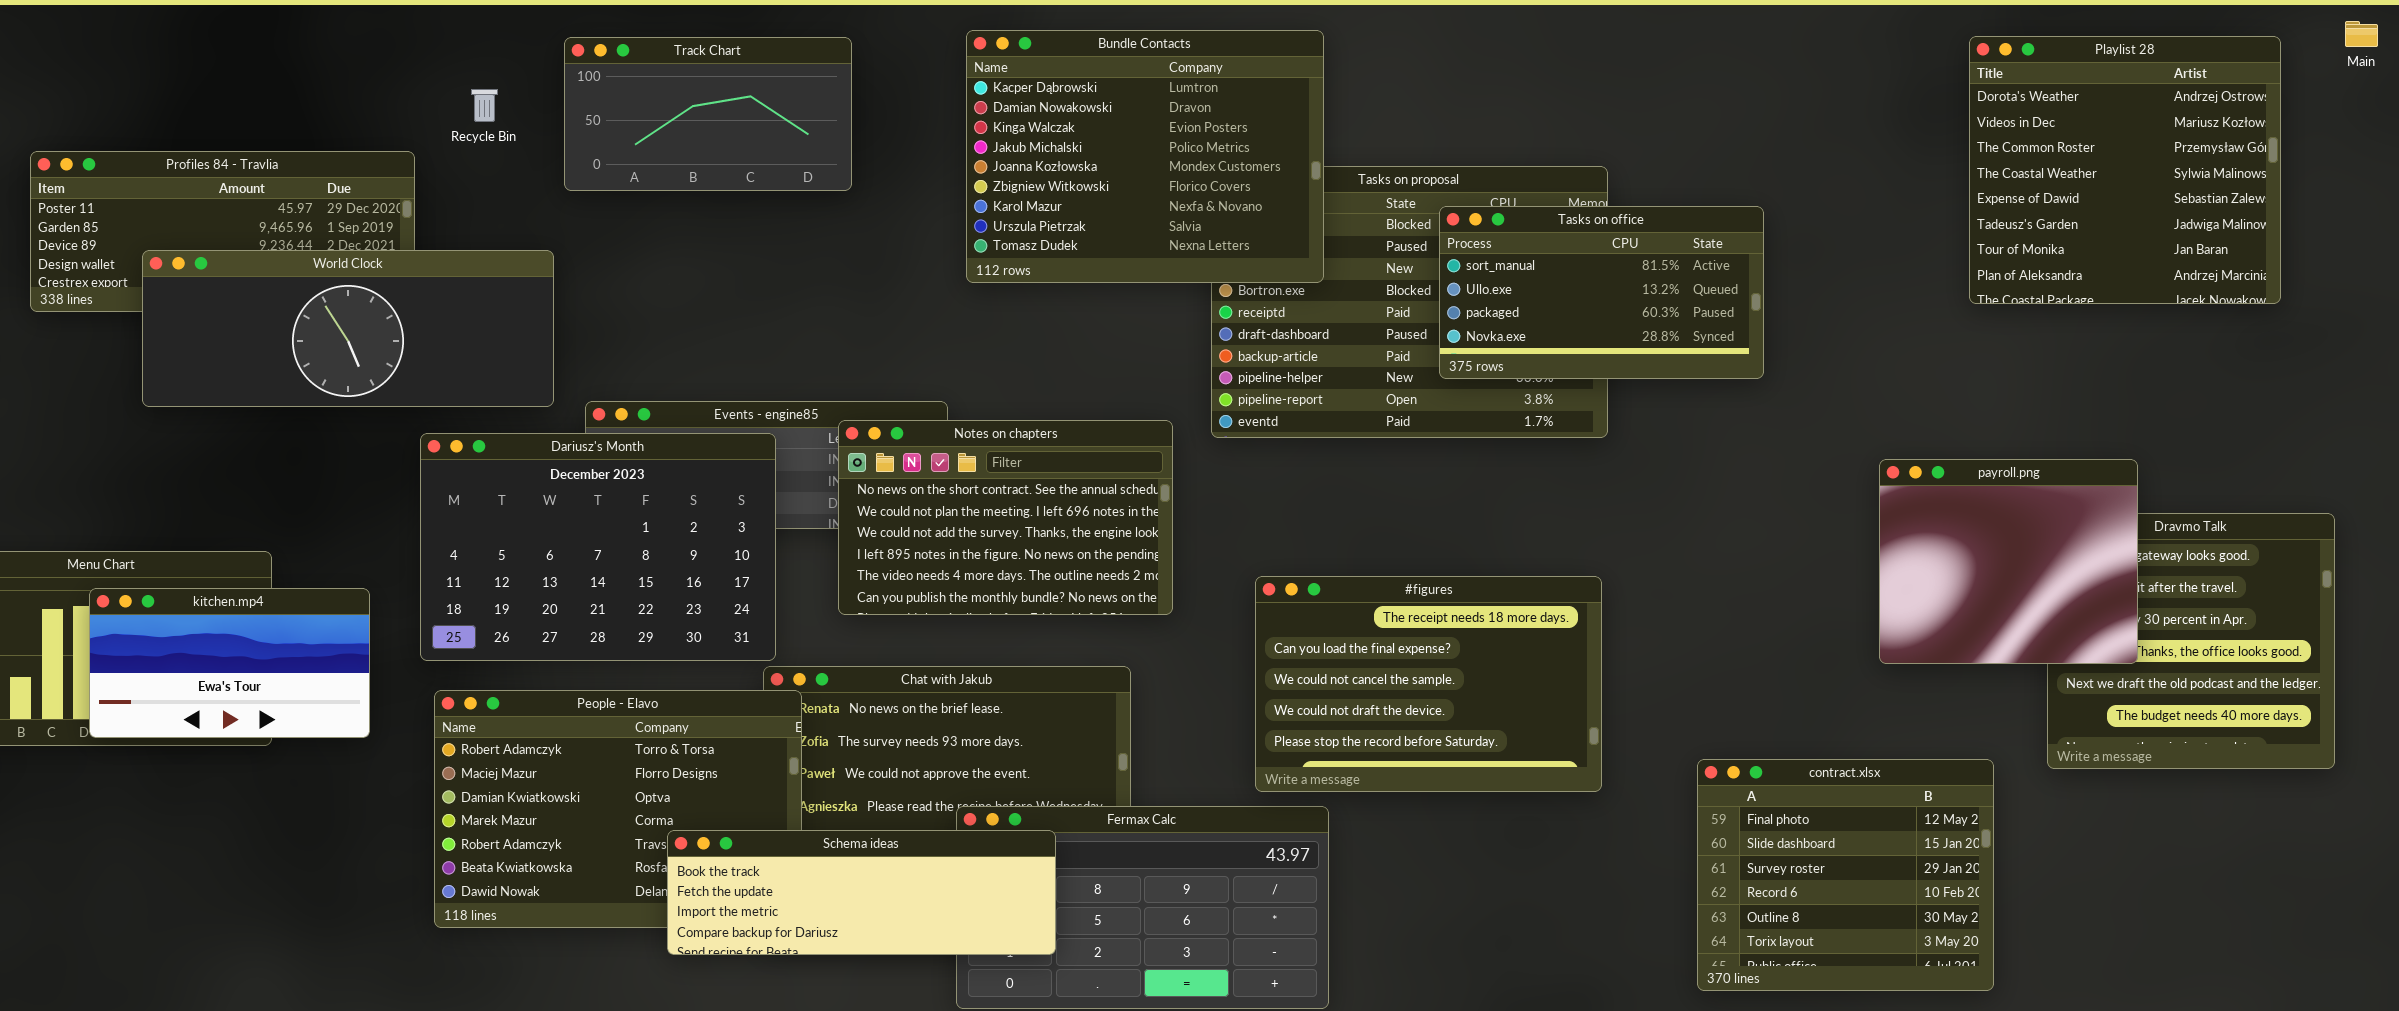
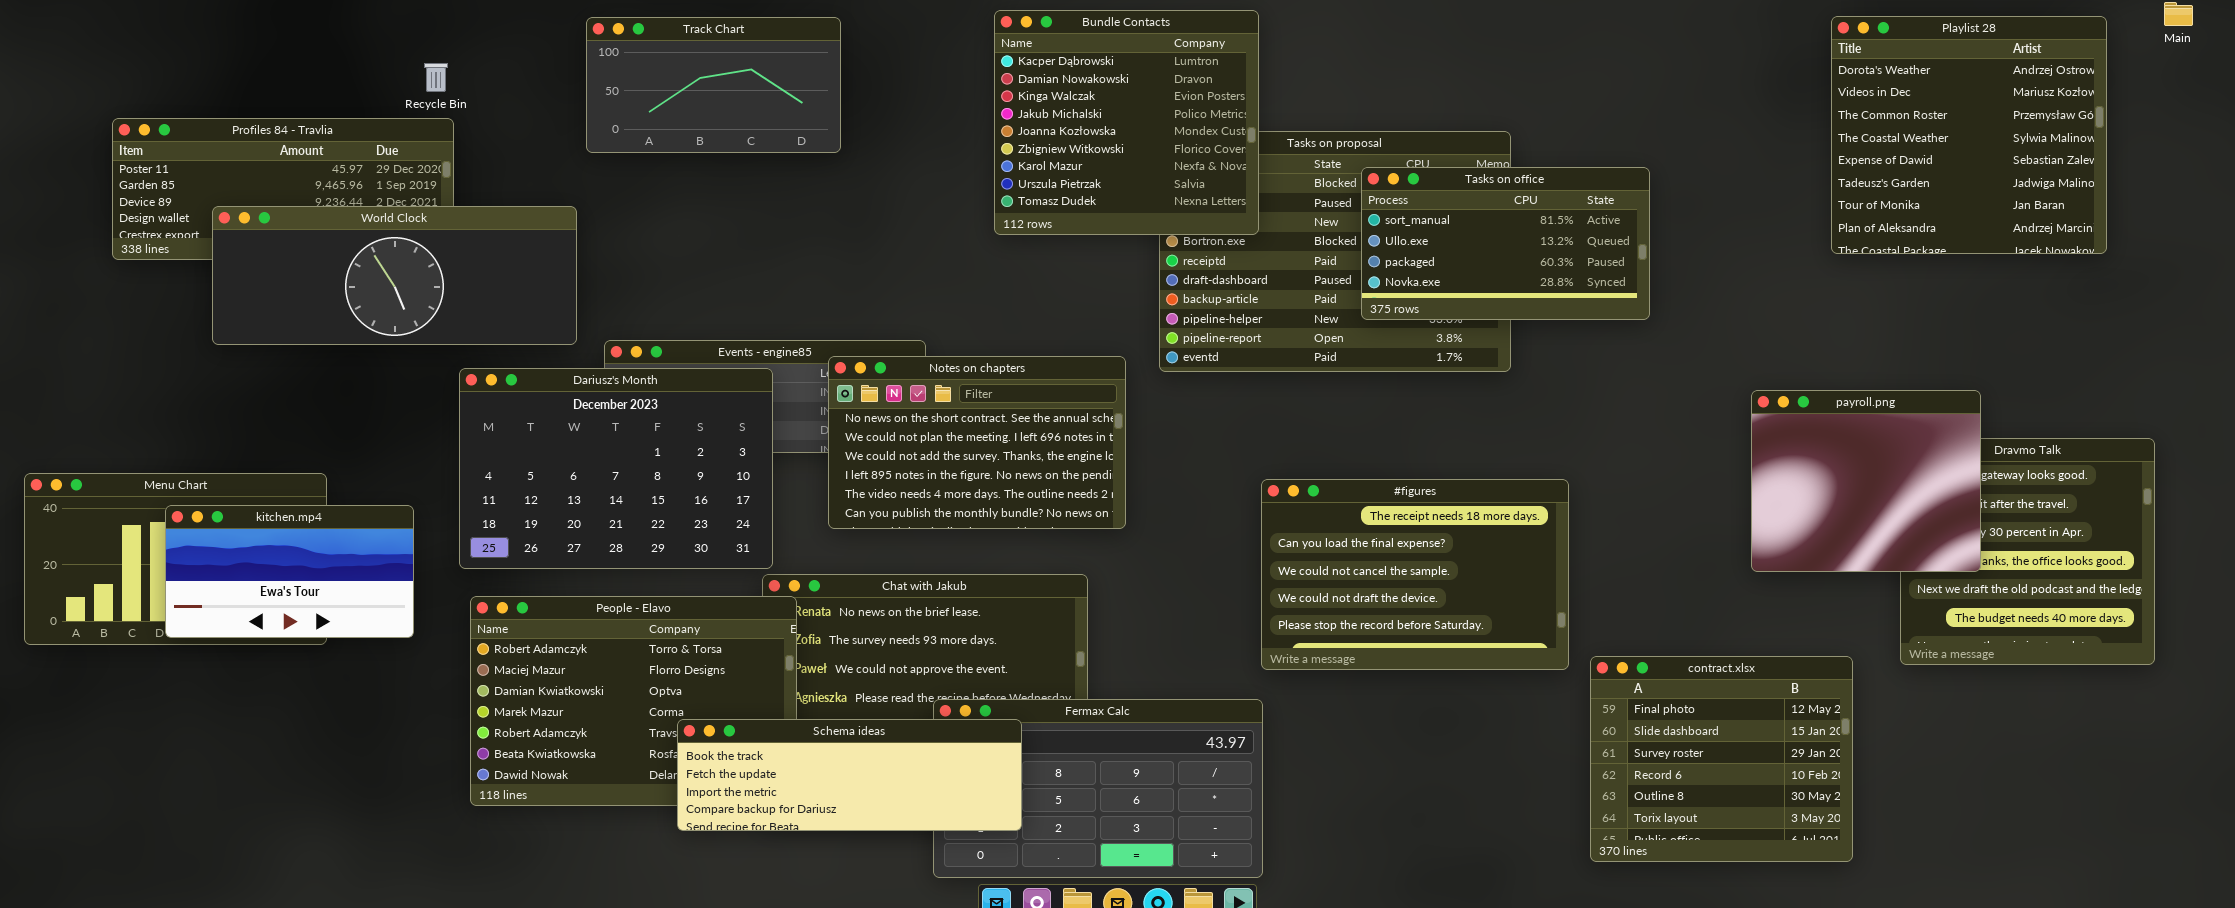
Bundle Contacts: [966,30,1324,283] -> [994,10,1259,235], resized
Recycle Bin: [471,89,498,122] -> [424,63,448,92], moved
#figures: [1255,576,1602,792] -> [1261,479,1569,670], moved

